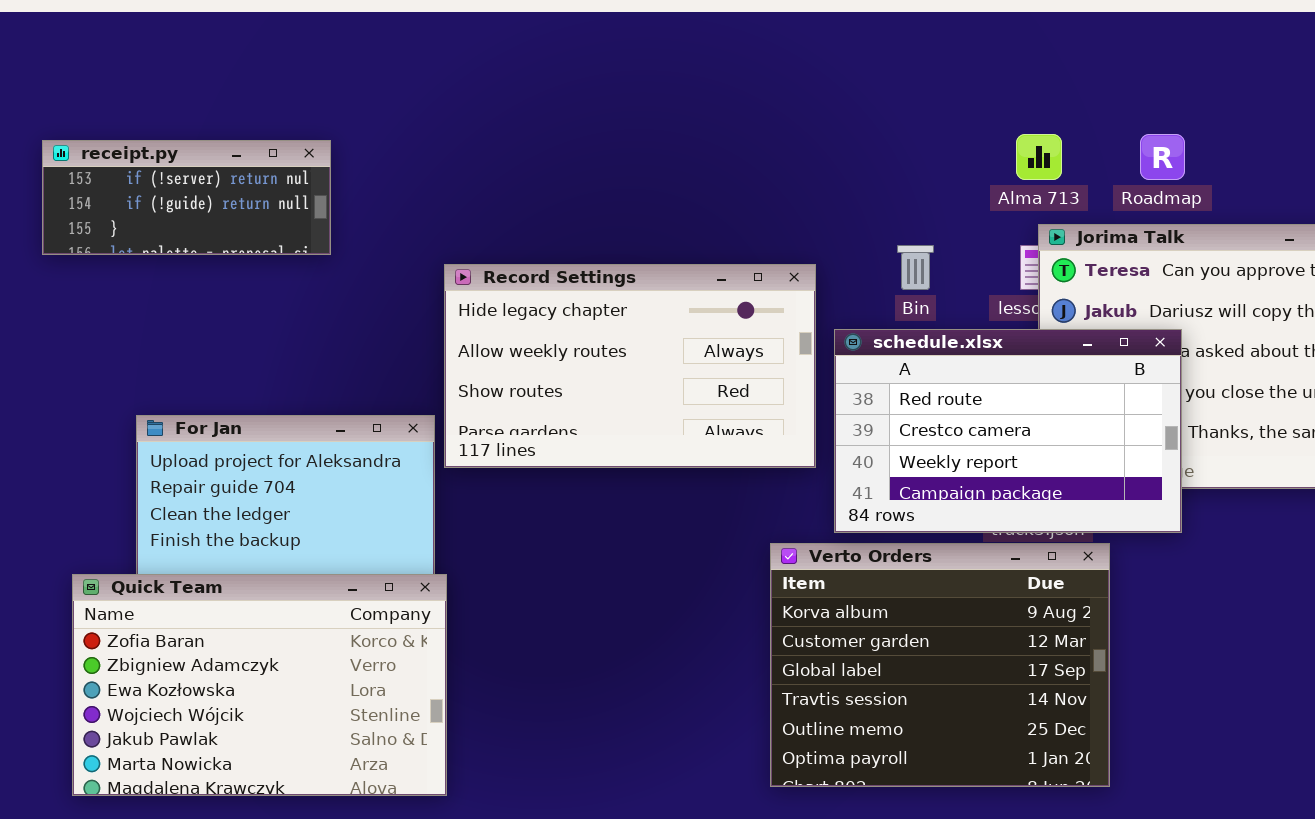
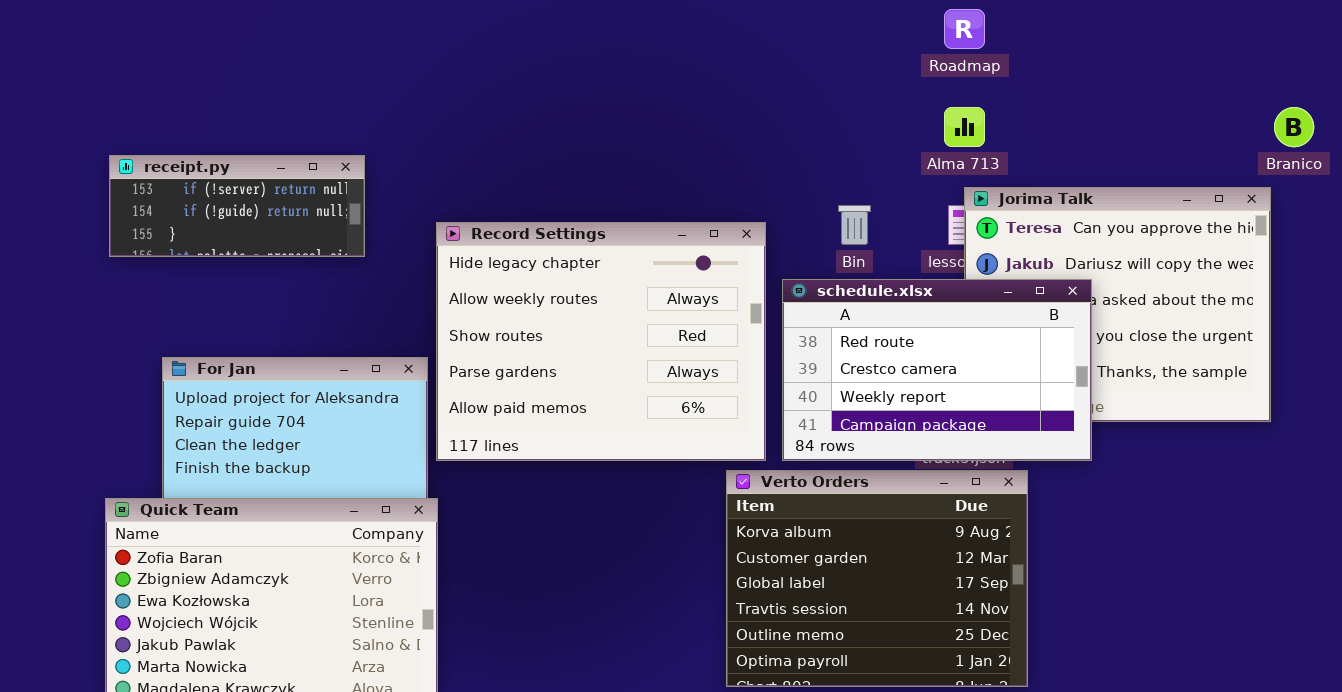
Roadmap: [1140,134,1185,180] -> [944,9,985,49], moved
receipt.py: [42,140,331,255] -> [109,155,365,257], moved
Record Settings: [444,264,816,468] -> [436,222,766,461], resized

